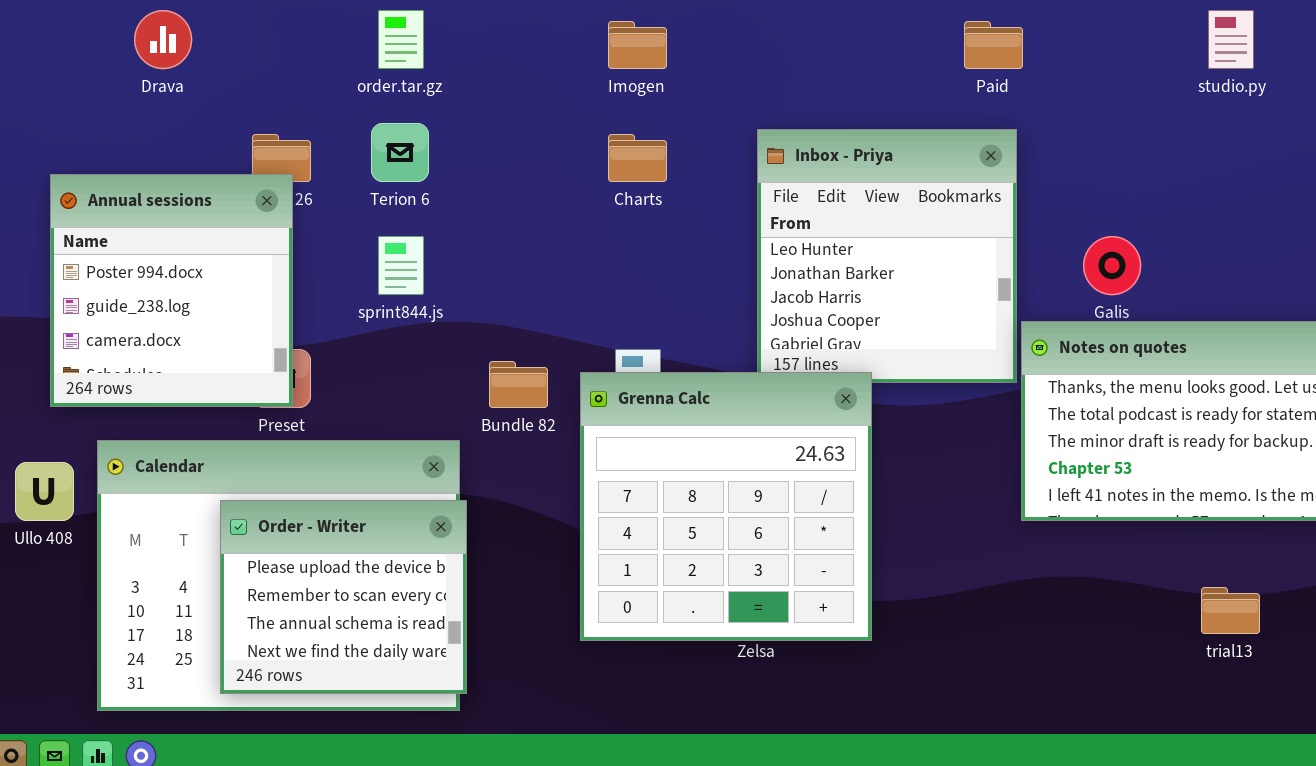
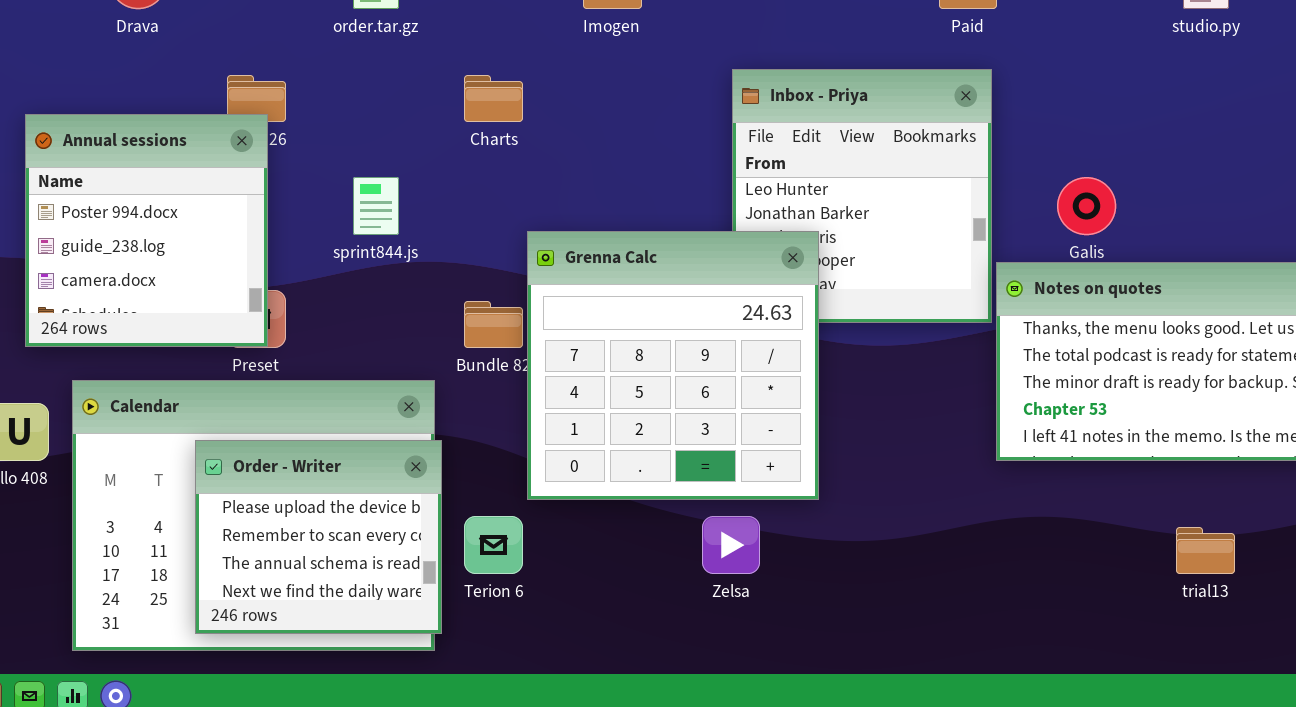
Terion 6: [371,123,429,182] -> [464,516,523,574], moved
Charts: [608,134,667,182] -> [464,75,523,122], moved
Grenna Calc: [580,372,872,641] -> [527,231,819,500], moved

